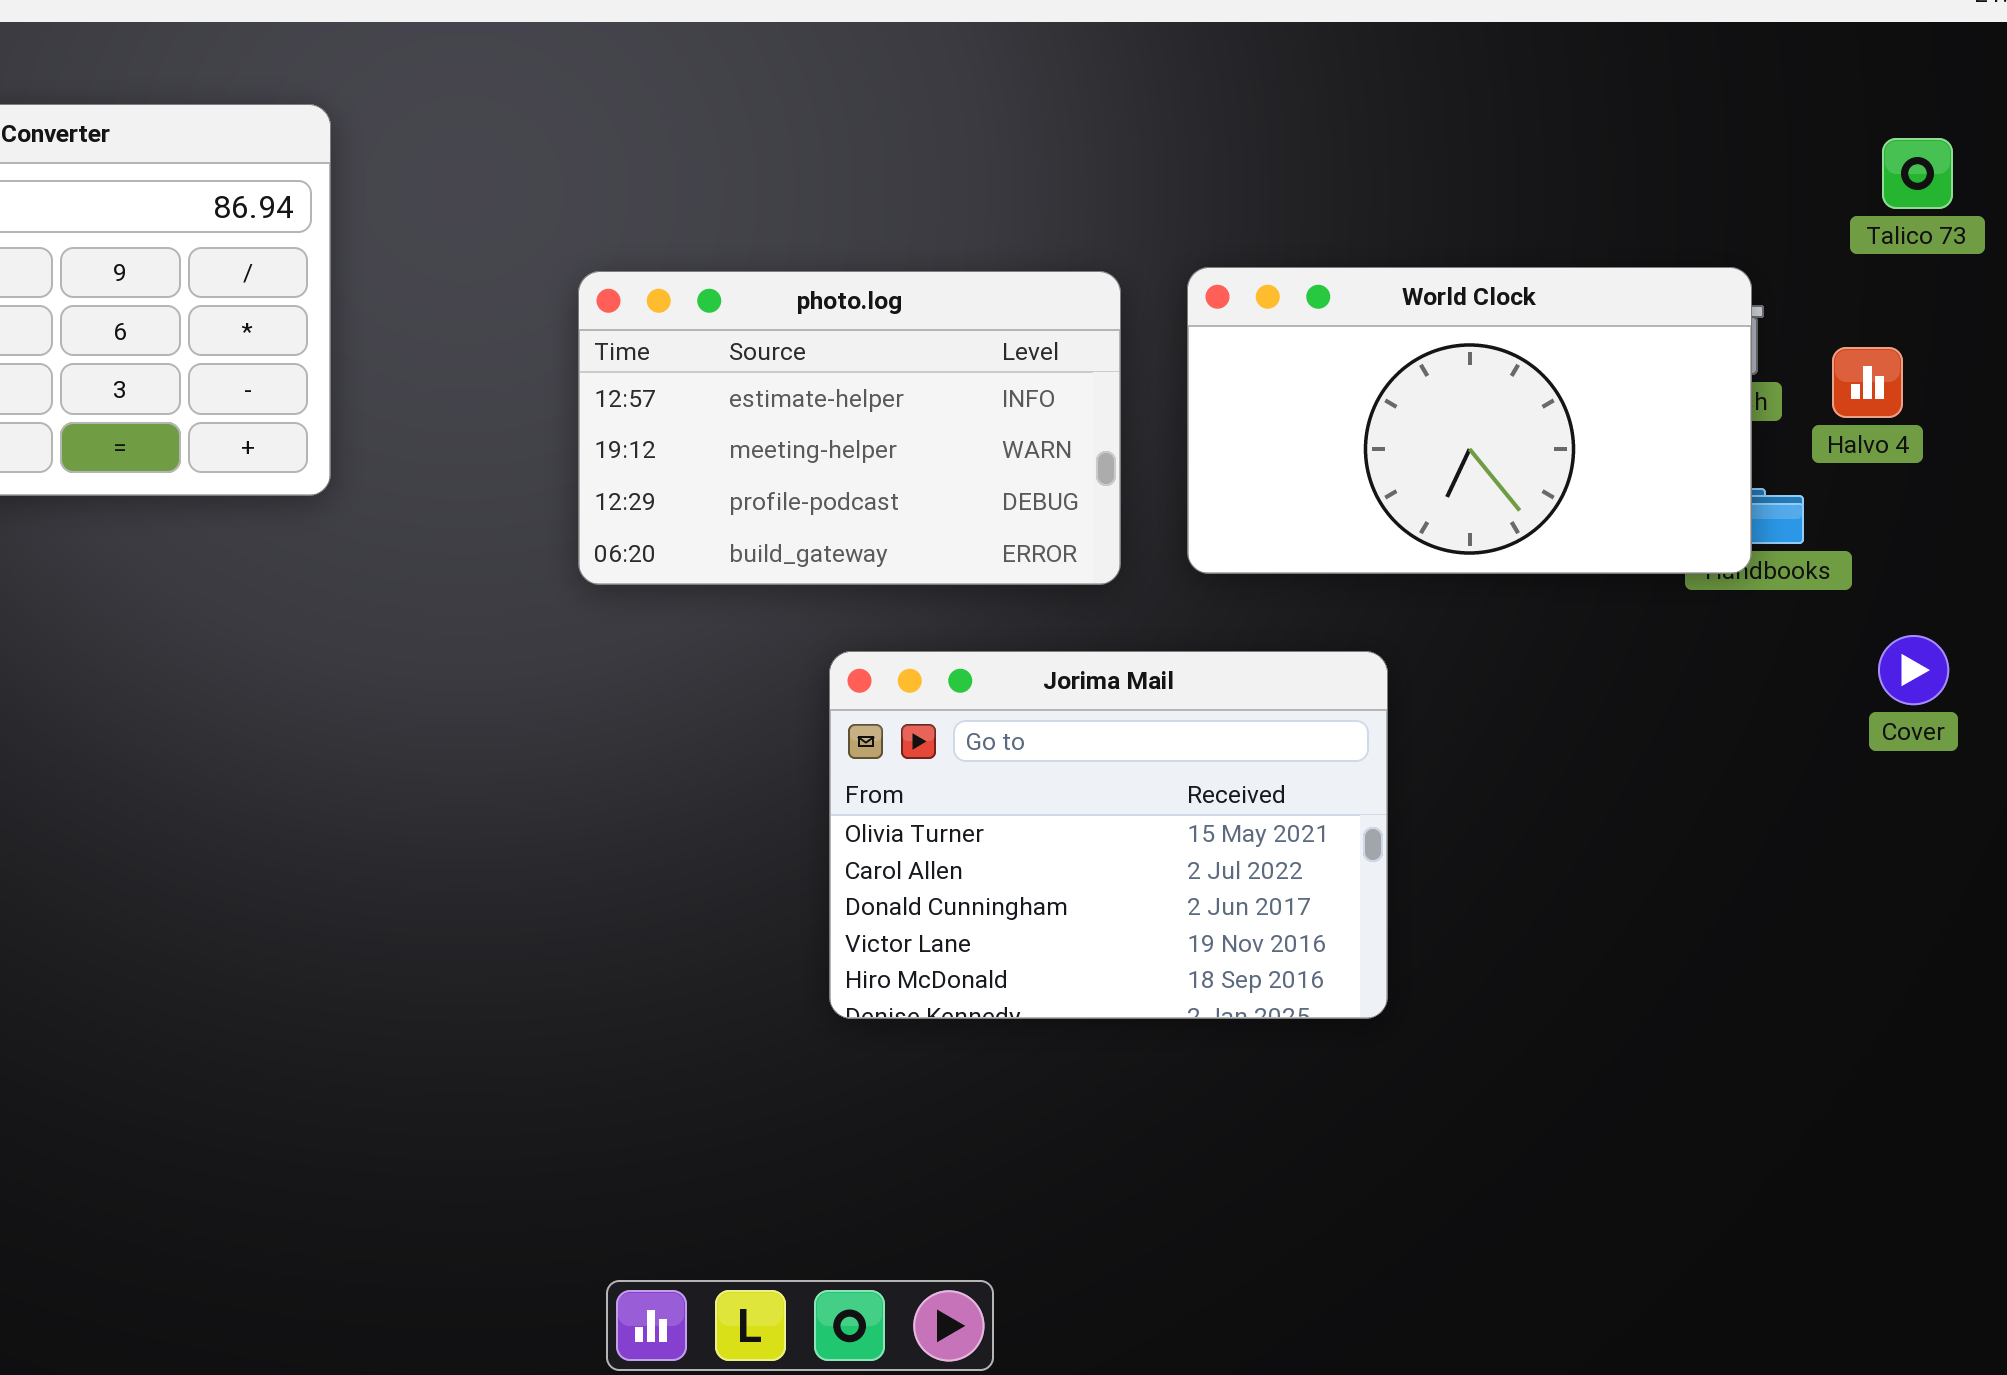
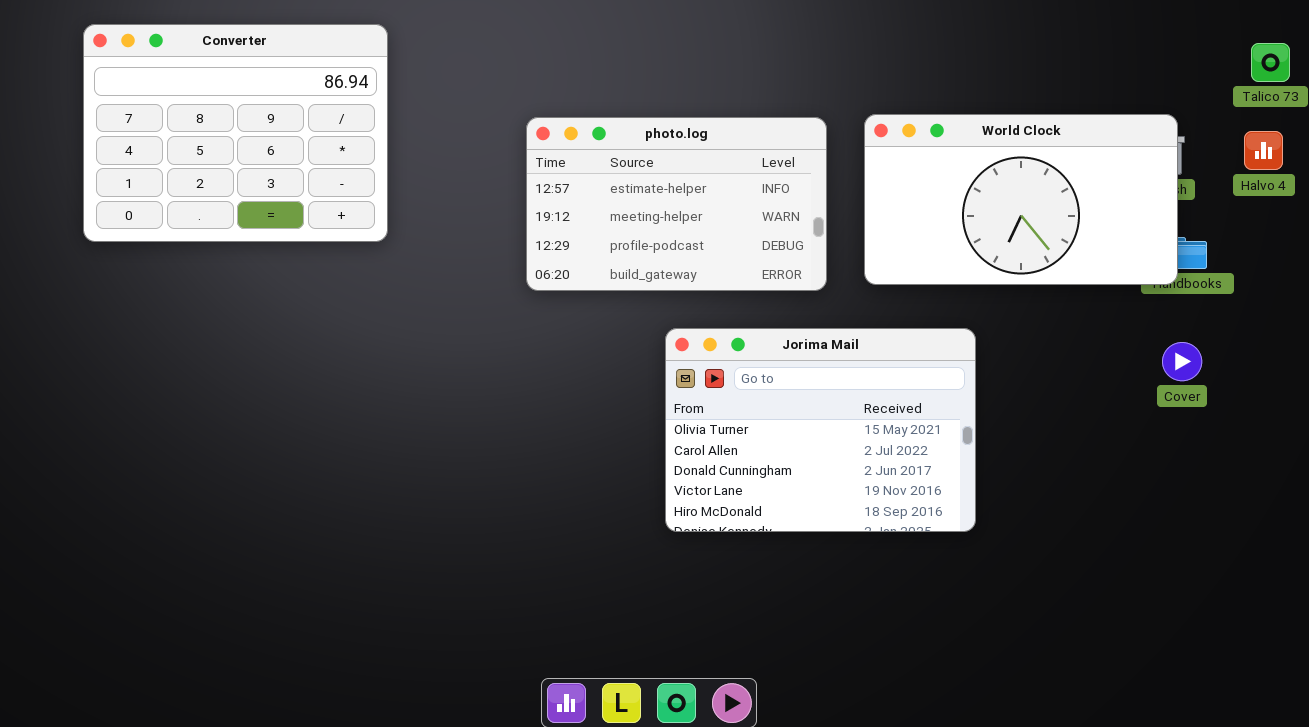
Halvo 4: [1832,347,1903,418] -> [1244,131,1283,170], moved
Cover: [1878,635,1949,705] -> [1162,342,1202,381], moved

